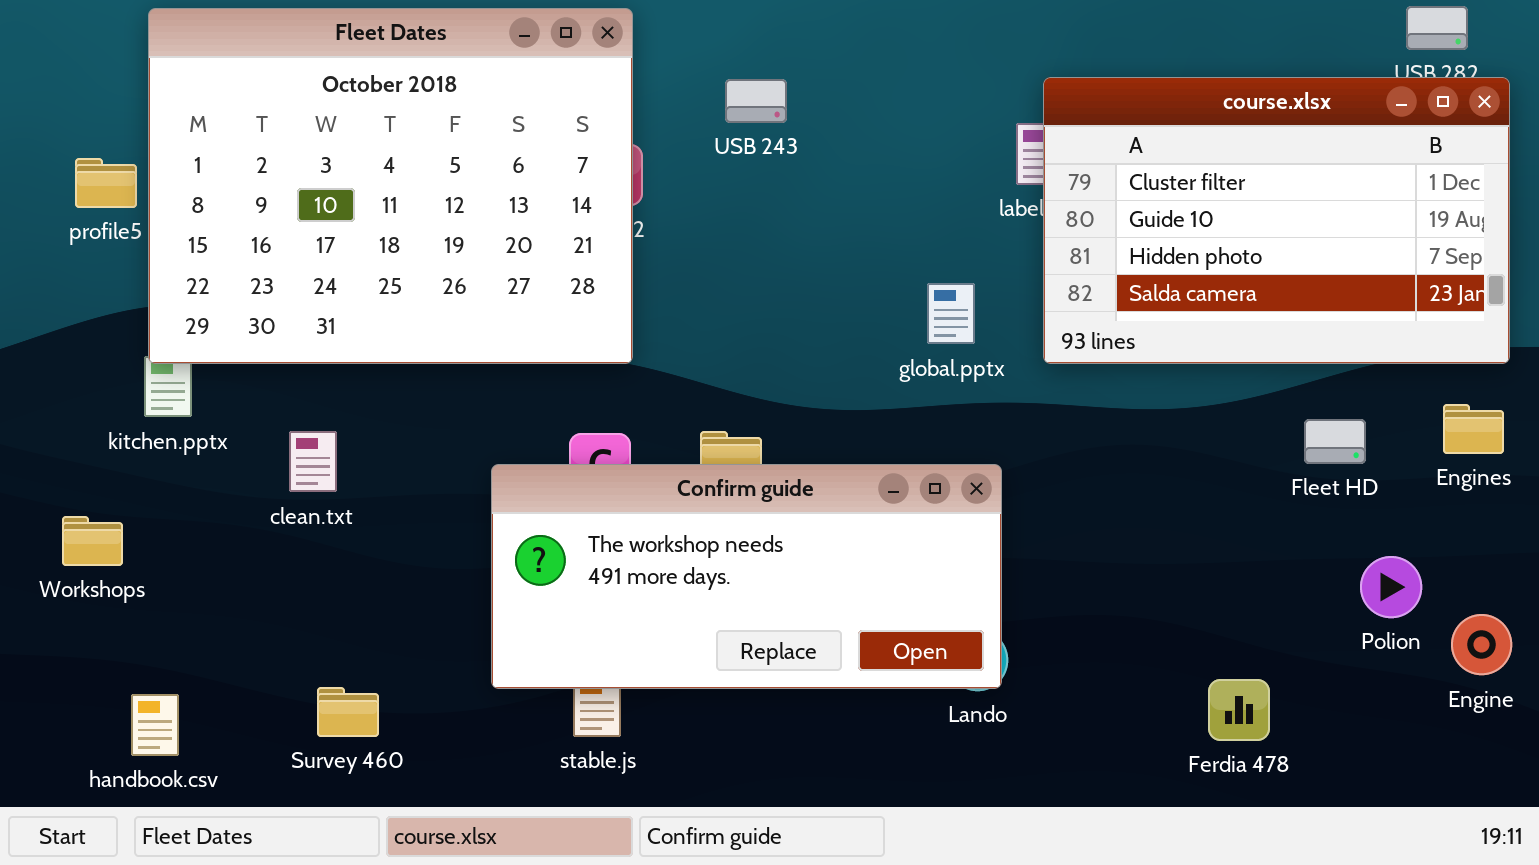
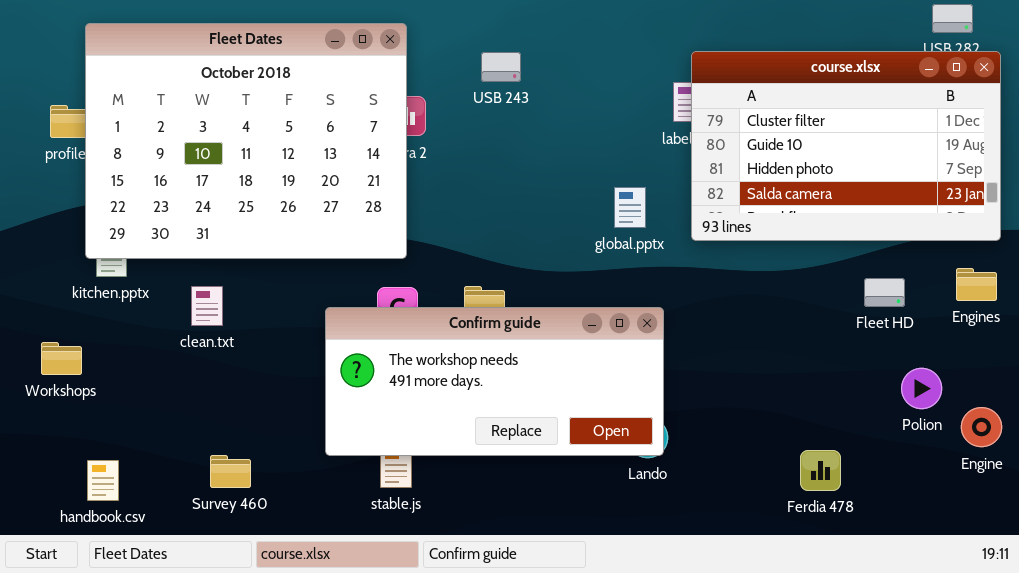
Fleet Dates: [148,8,633,364] -> [85,23,407,259], moved

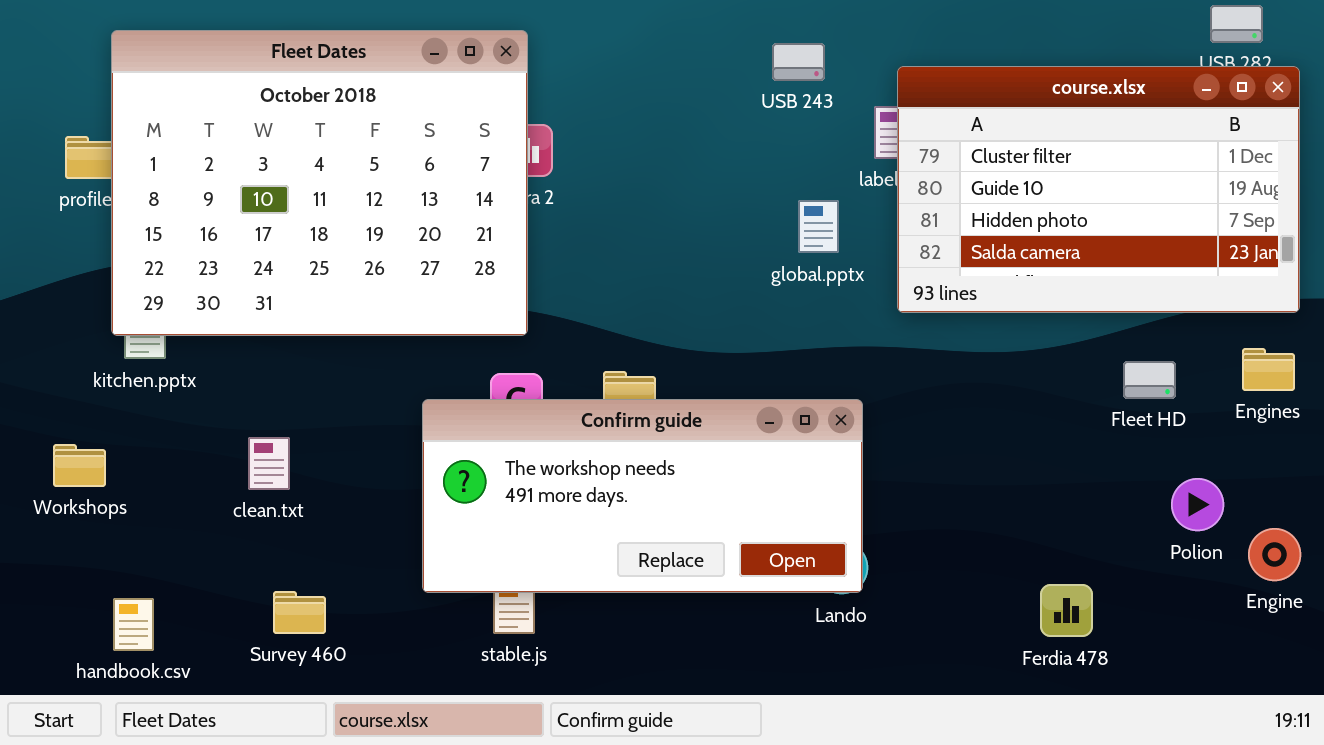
USB 243: [481,52,521,82] -> [772,43,825,81], moved
global.pptx: [614,187,646,228] -> [798,200,839,253], moved
clean.txt: [191,286,223,326] -> [248,437,290,490], moved

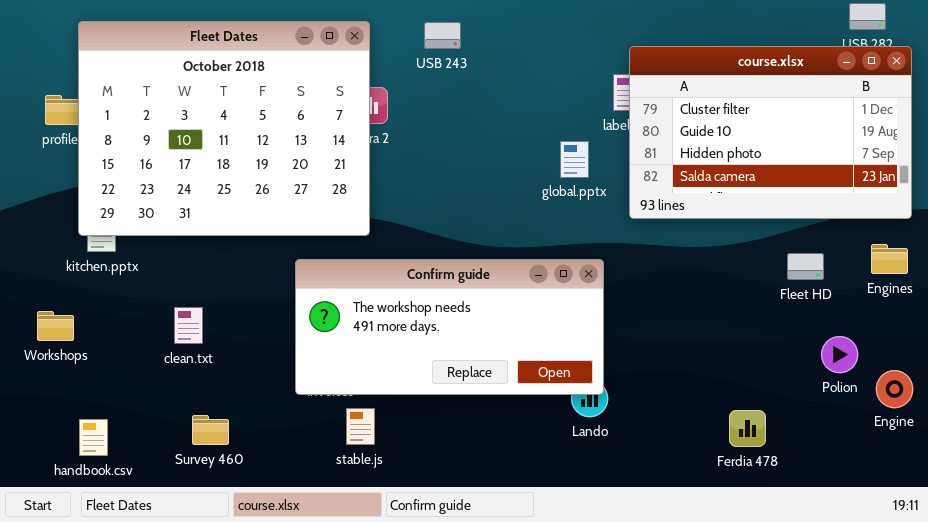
USB 243: [772,43,825,81] -> [424,22,461,49], moved
Confirm guide: [422,399,863,593] -> [295,259,604,395], moved

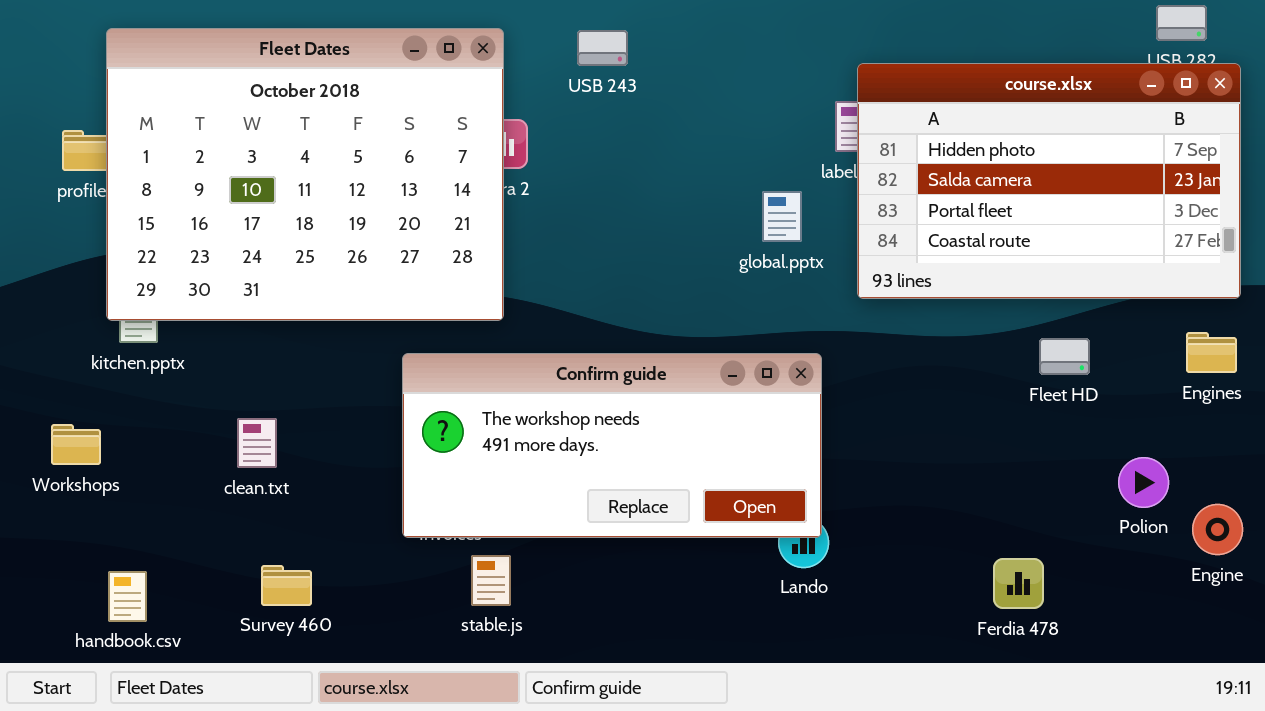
course.xlsx: [629,46,912,219] -> [857,63,1241,299], scrolled down 2 rows
Fleet HD: [787,253,824,280] -> [1039,338,1090,375], moved

